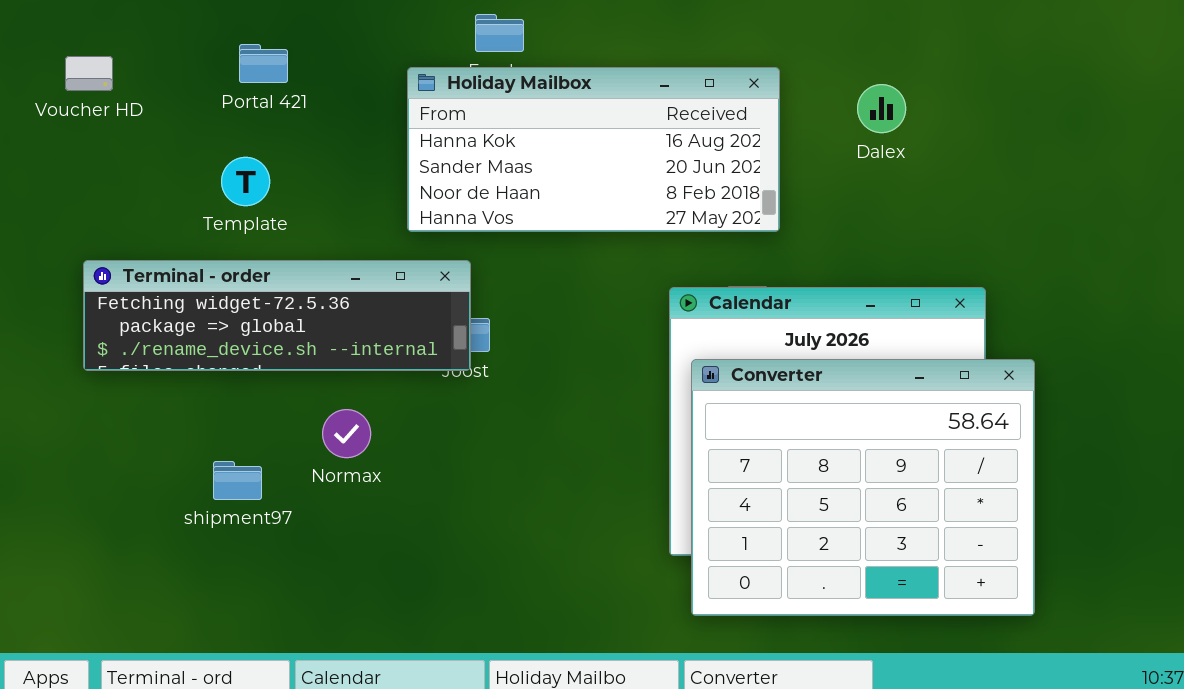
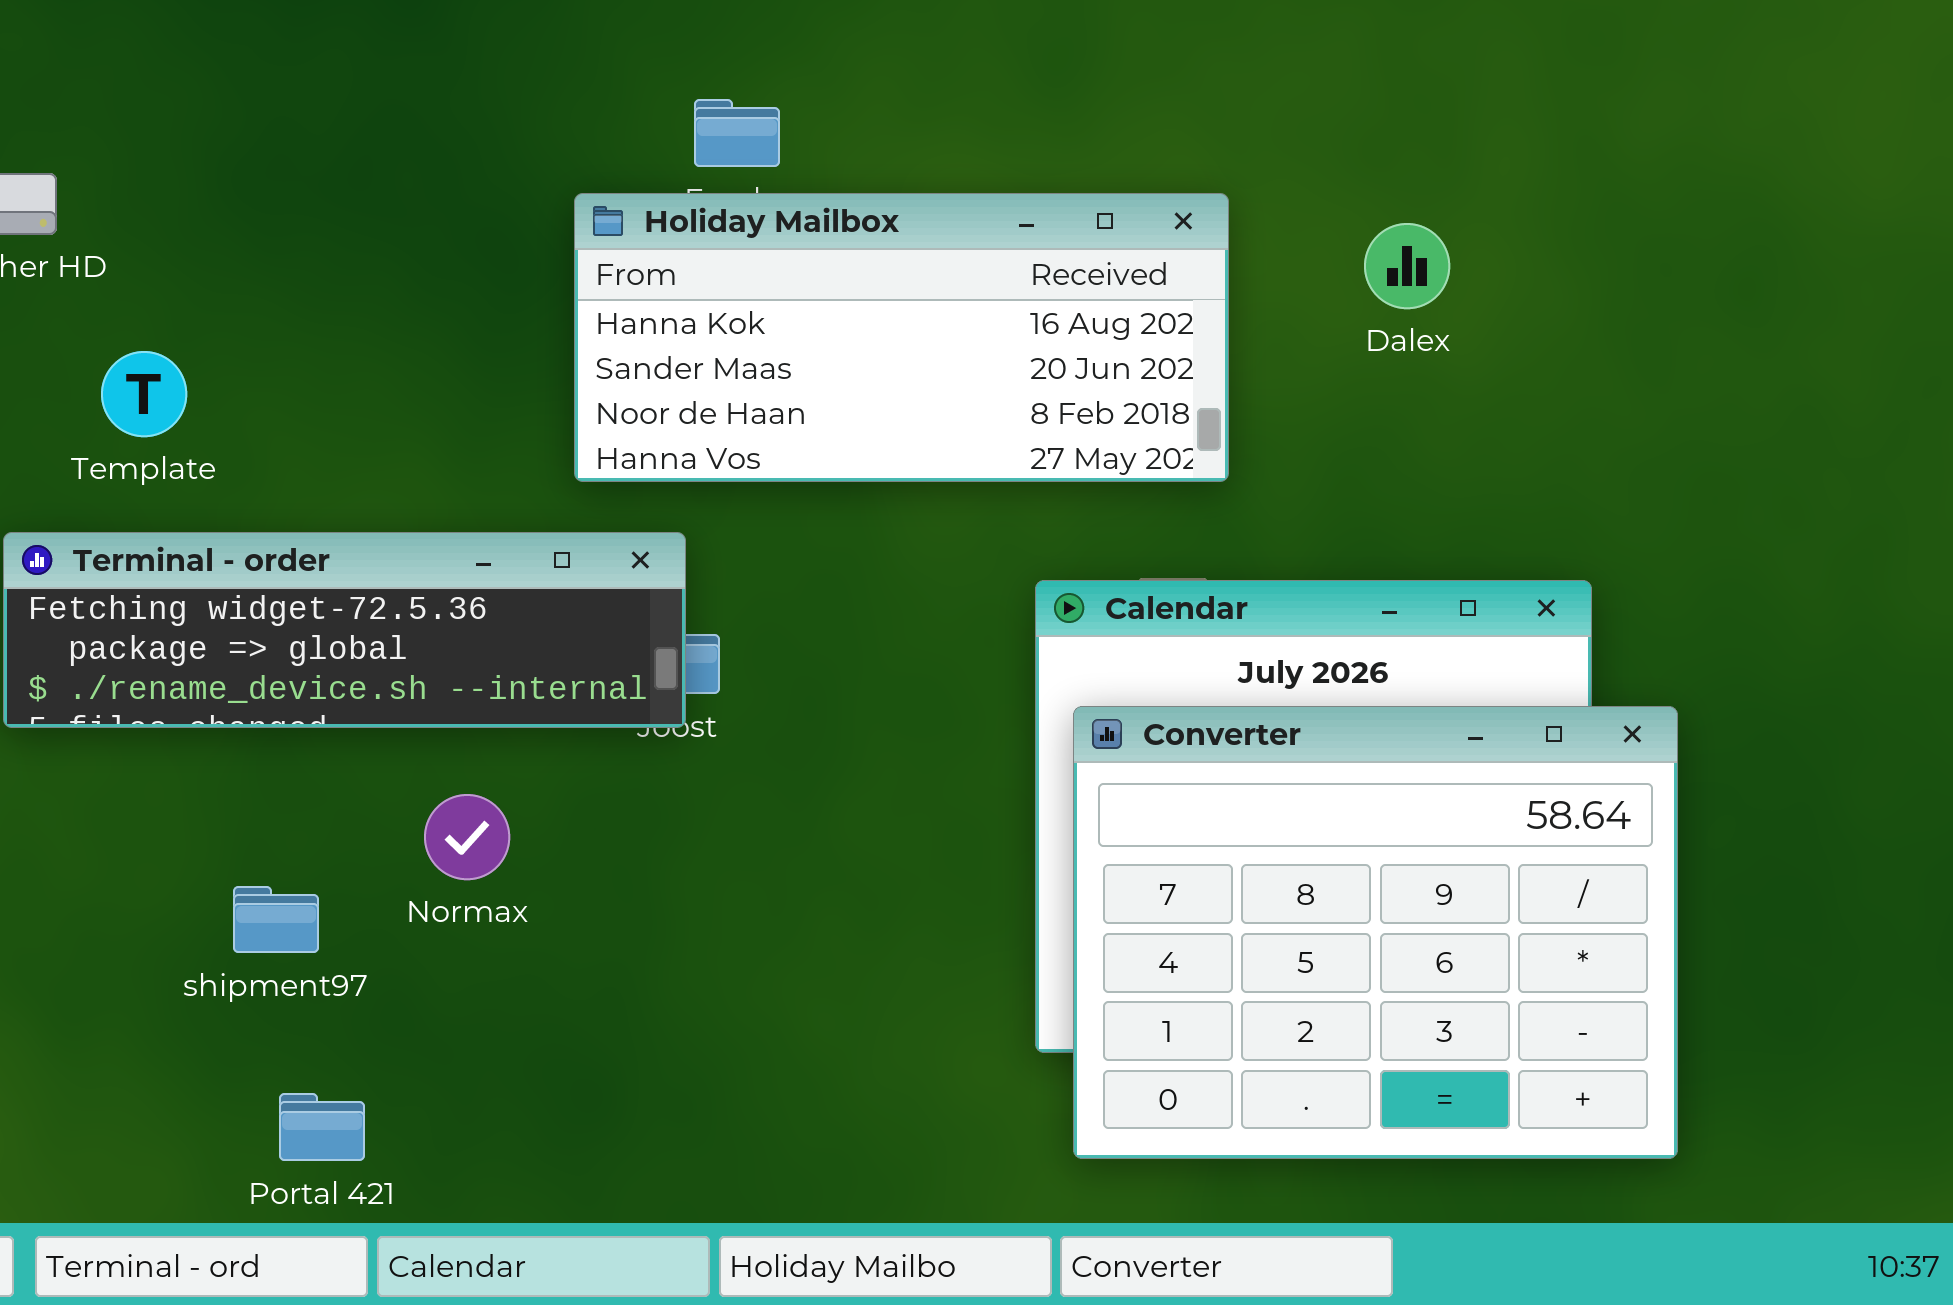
Portal 421: [239,44,288,83] -> [279,1093,365,1161], moved
Template: [221,157,270,206] -> [101,351,187,437], moved

